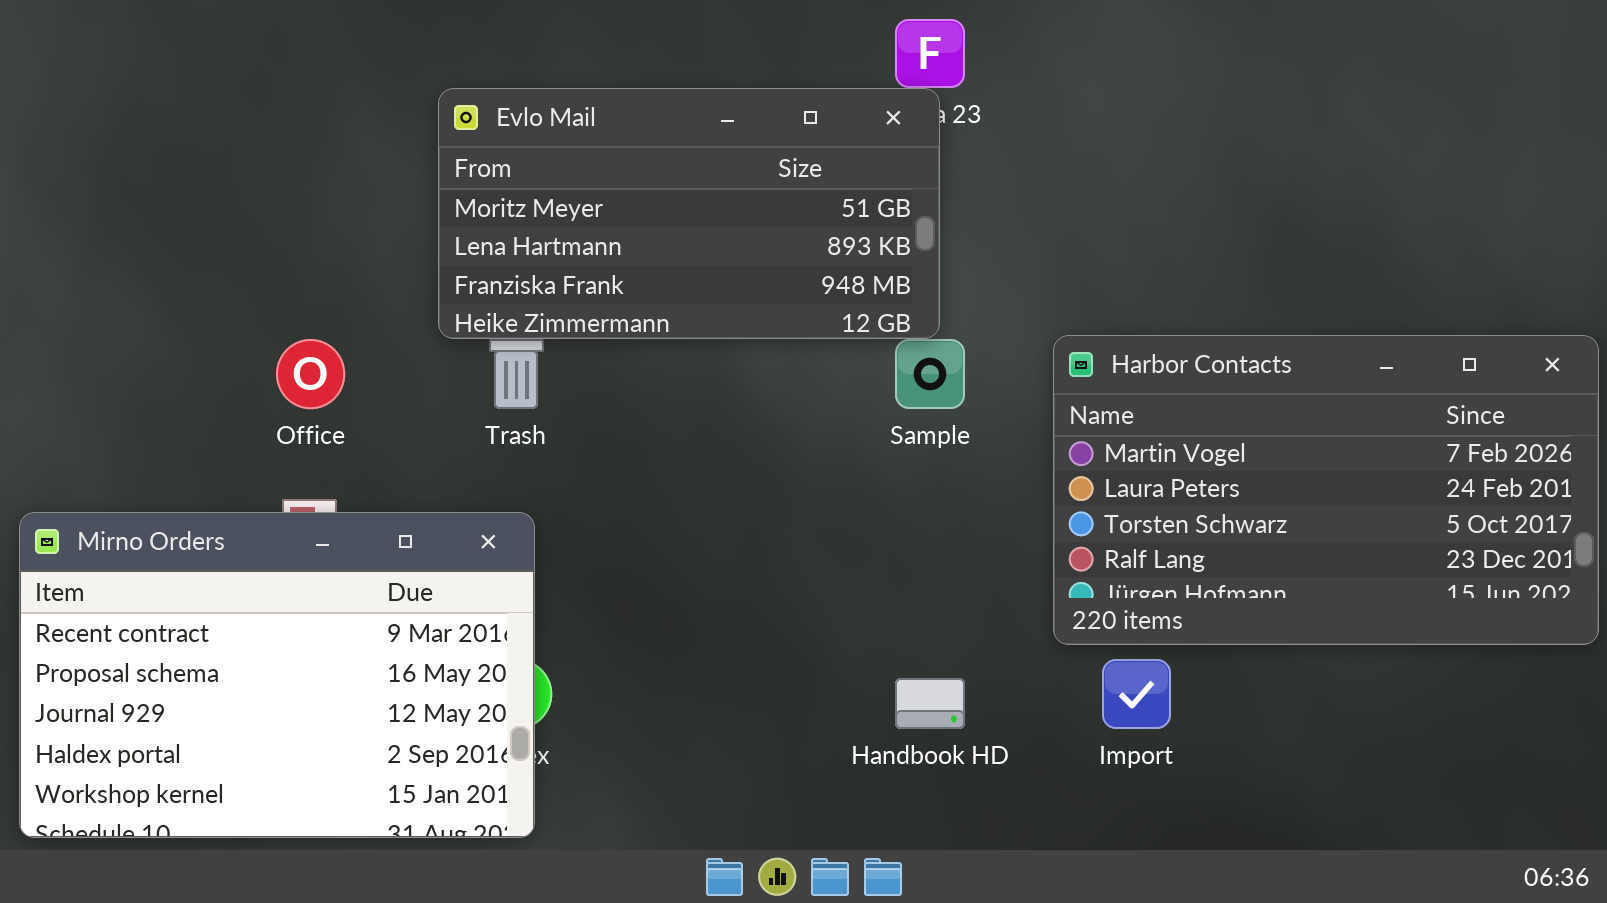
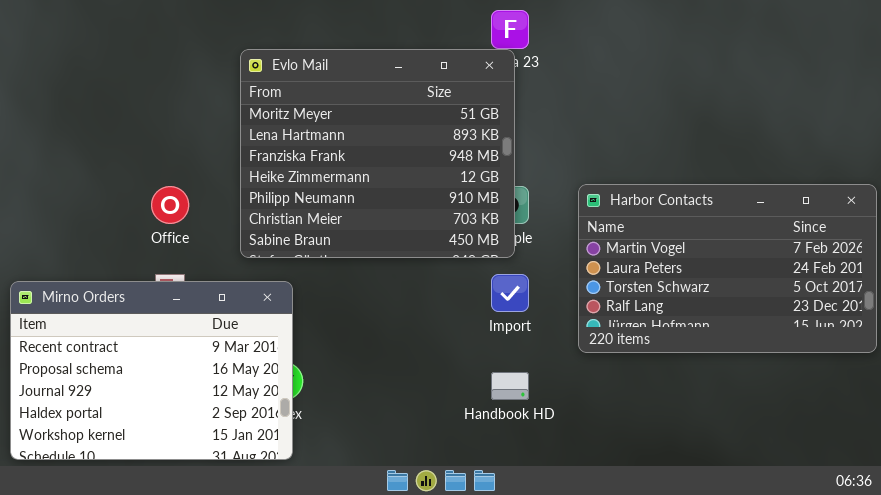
Evlo Mail: [438,88,940,339] -> [240,49,515,258], resized
Import: [1102,659,1171,729] -> [491,274,529,312], moved

